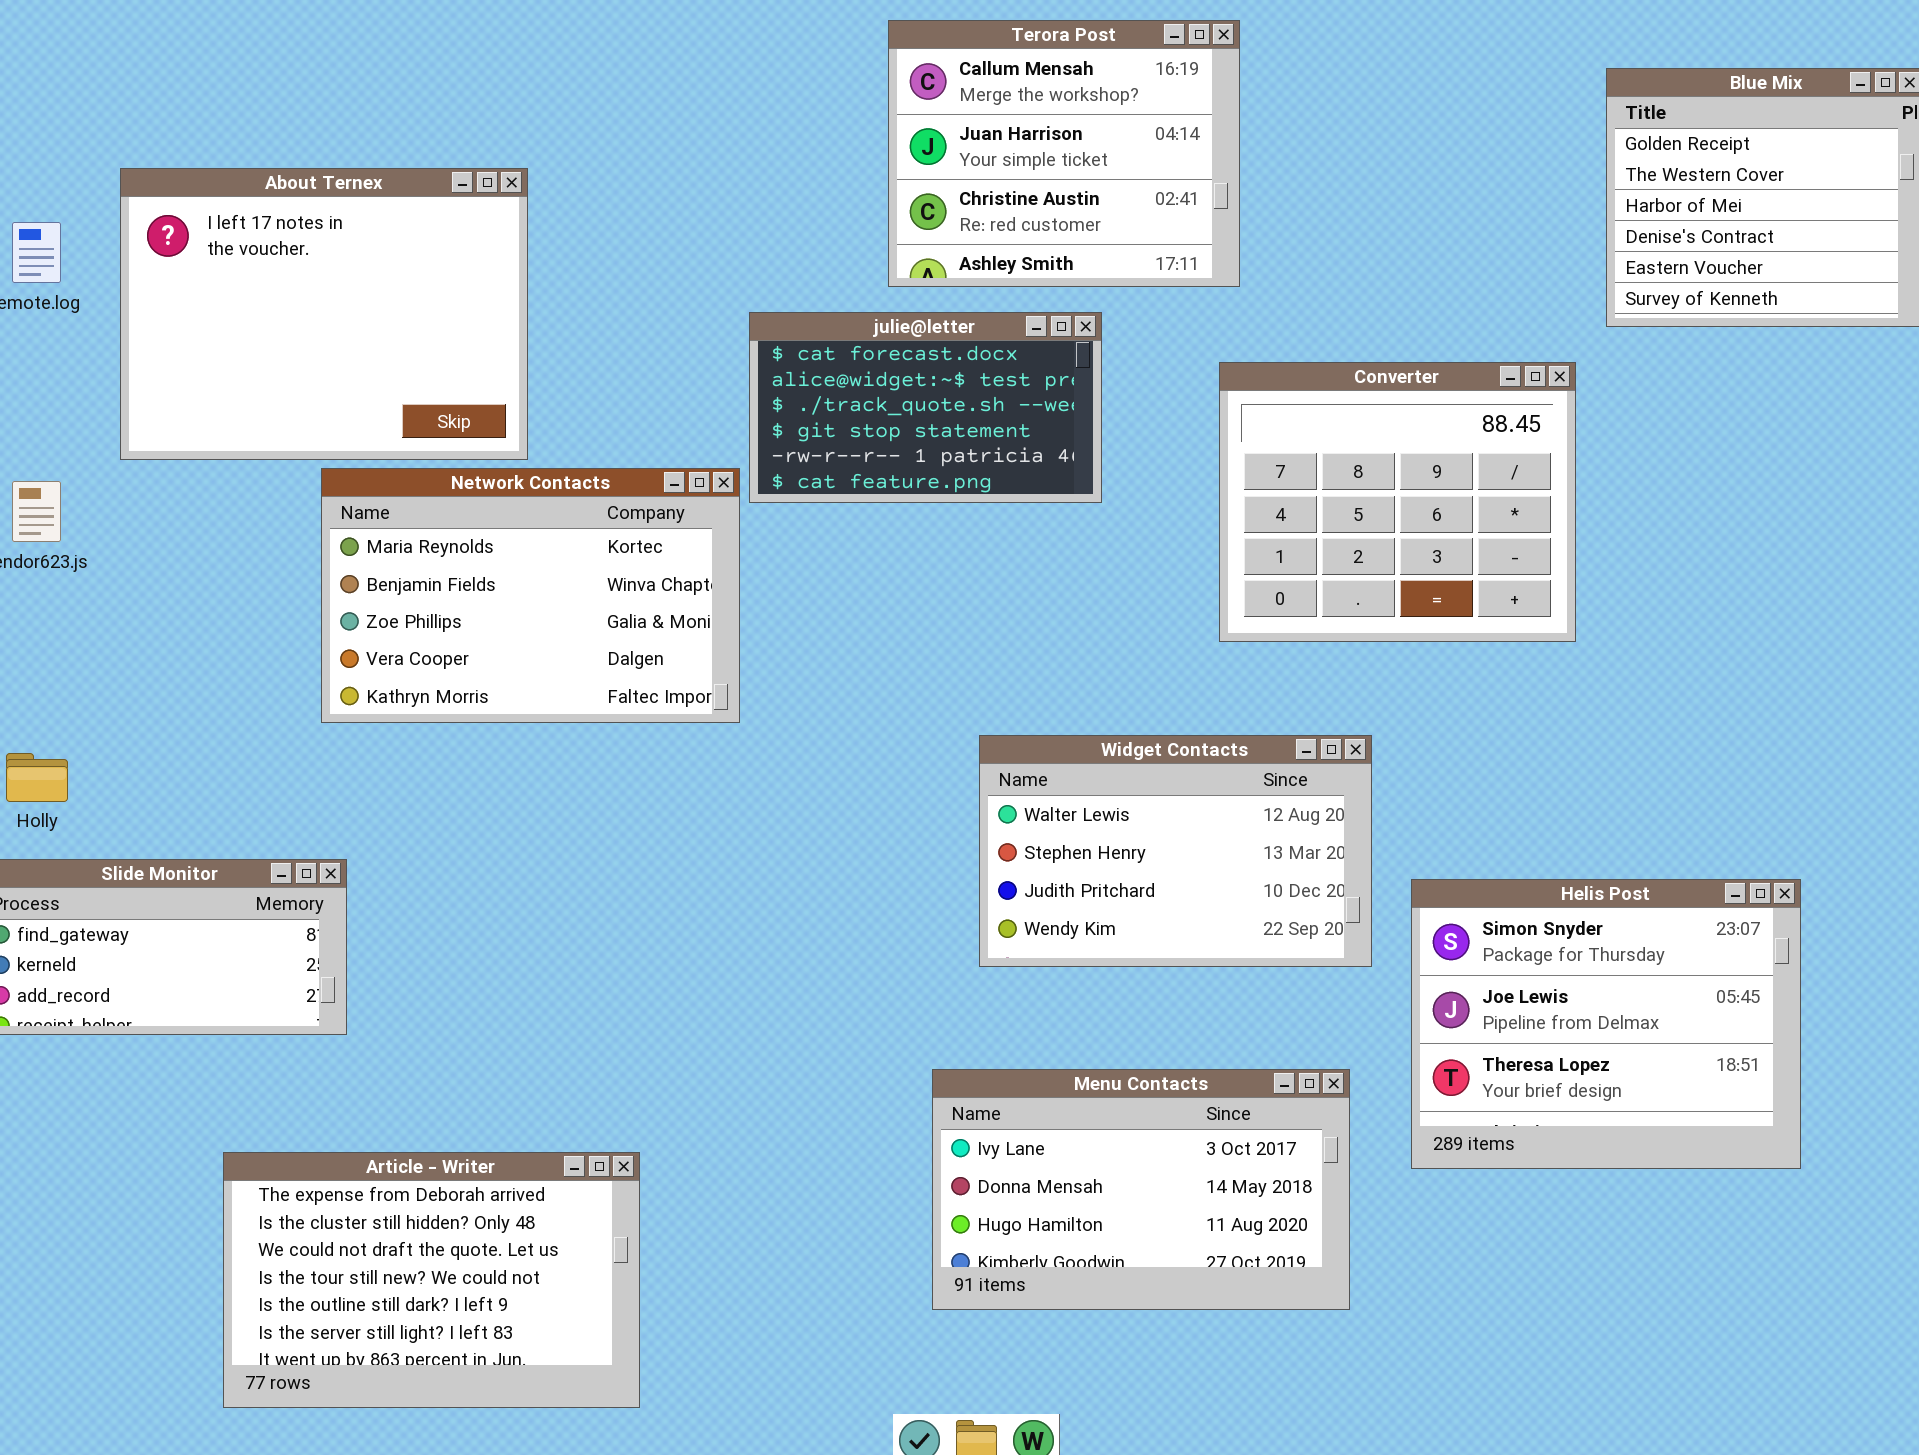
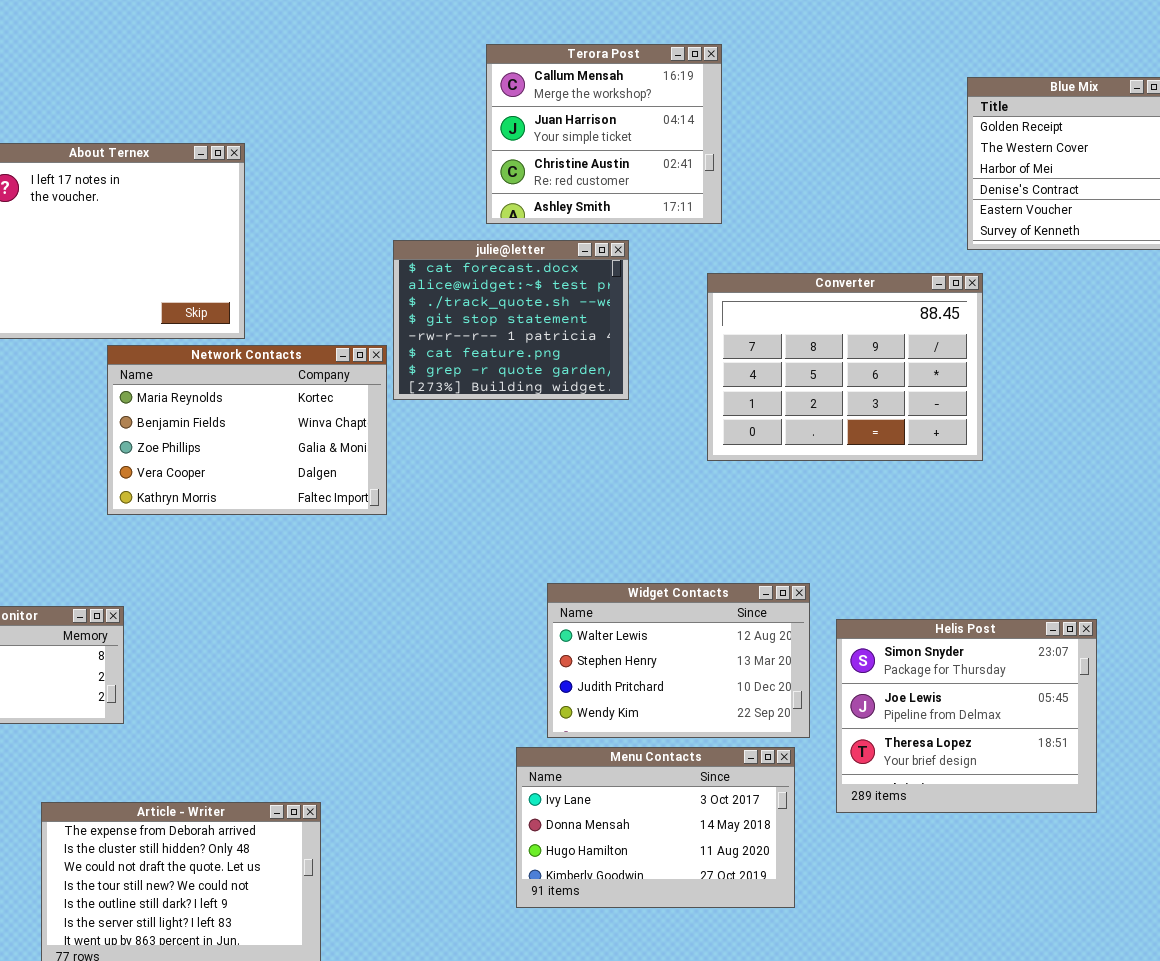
julie@letter: [749,312,1102,503] -> [393,240,629,400], resized
Converter: [1219,362,1576,642] -> [707,273,983,461], resized
Widget Contacts: [979,735,1372,967] -> [547,583,810,738], moved

